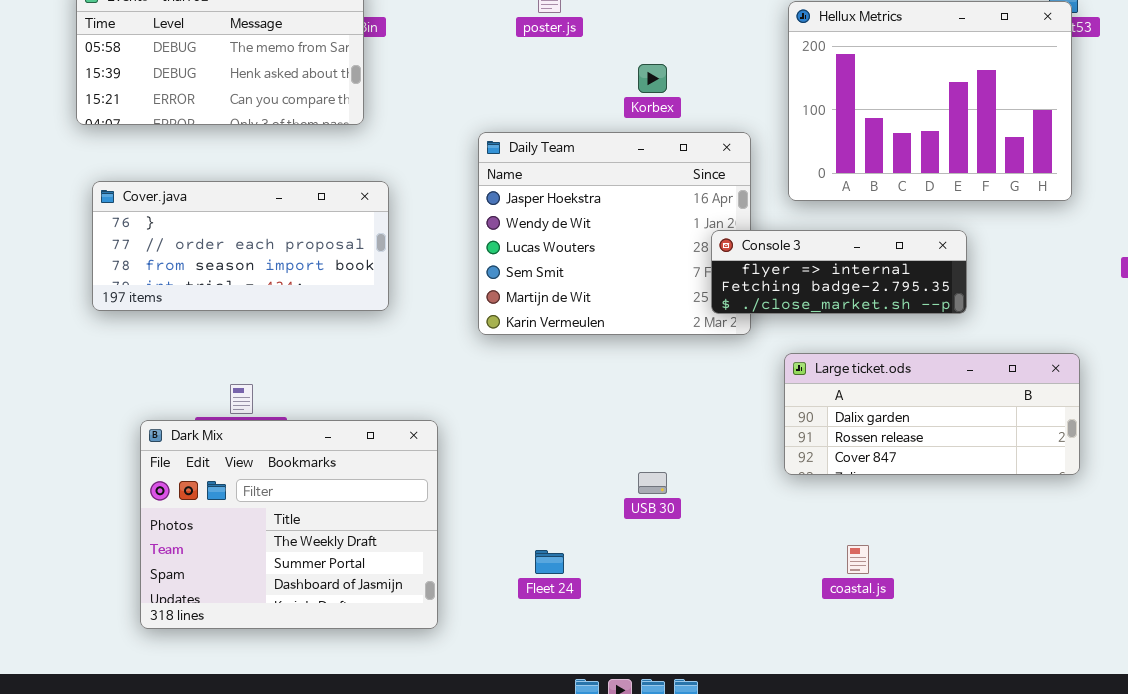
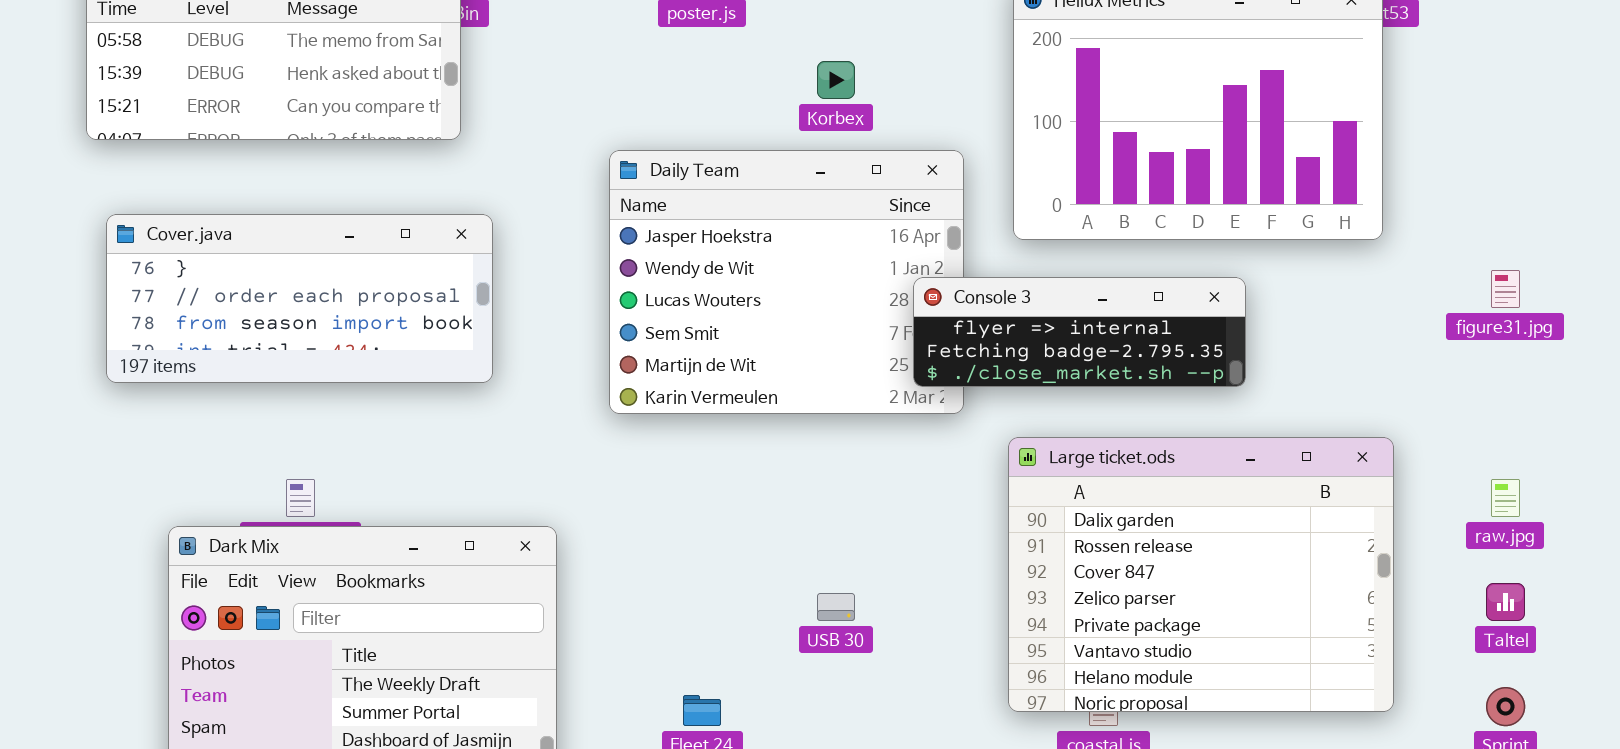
Large ticket.ods: [784,353,1080,475] -> [1008,437,1394,712], resized

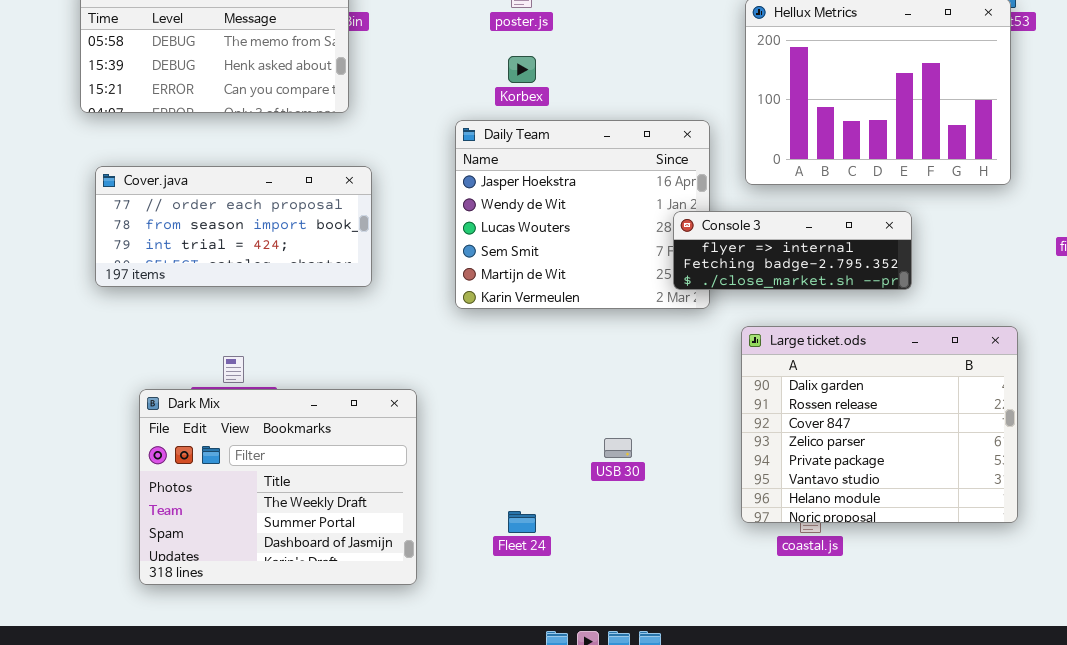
Korbex: [817,61,855,99] -> [508,56,536,83], moved
Cover.java: [106,214,493,383] -> [95,166,372,287], scrolled down 1 row

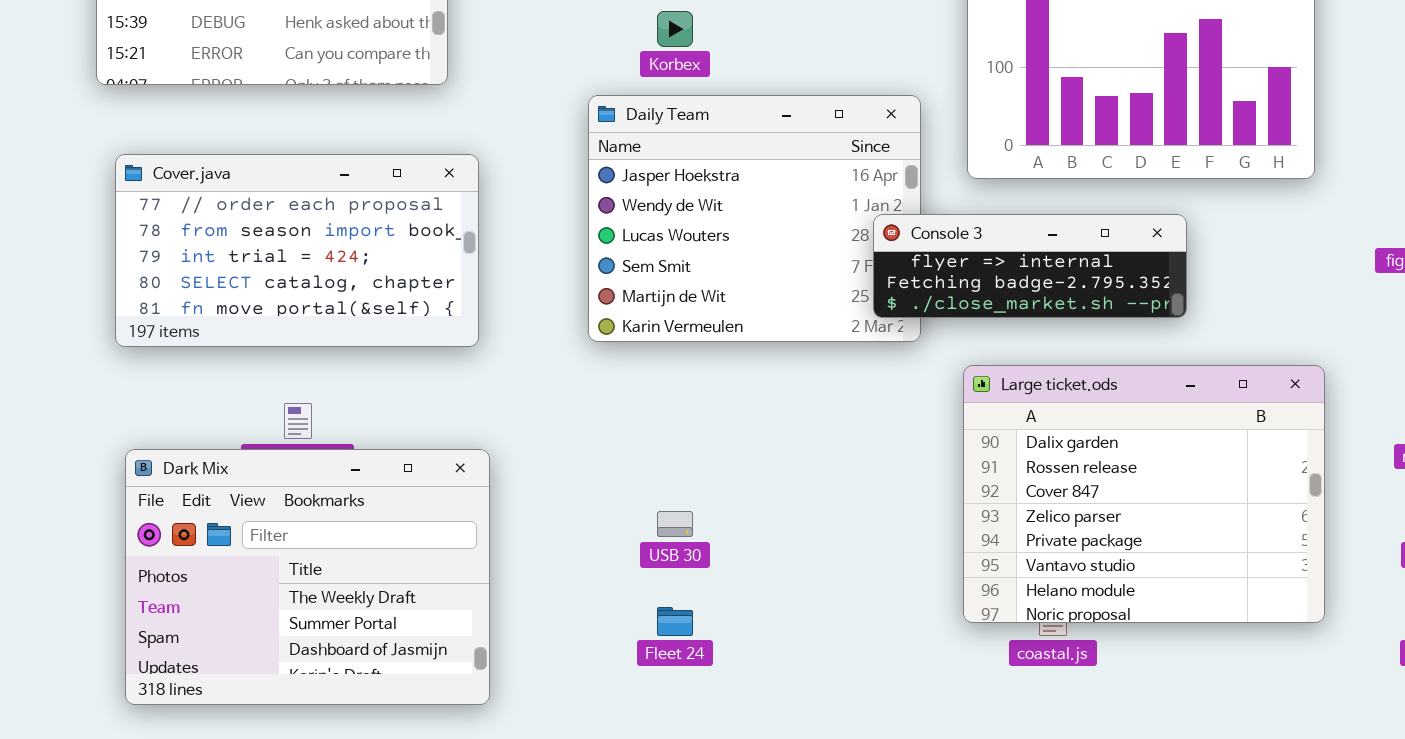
Cover.java: [95,166,372,287] -> [115,154,479,347], resized
Dark Mix: [139,389,417,585] -> [125,449,490,705], moved
USB 30: [604,438,632,458] -> [657,511,693,537], moved

